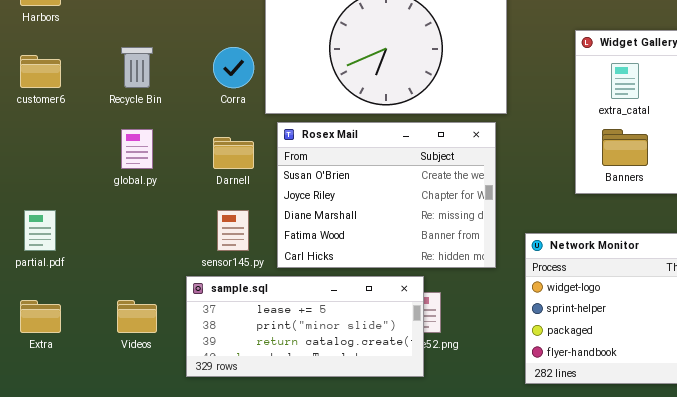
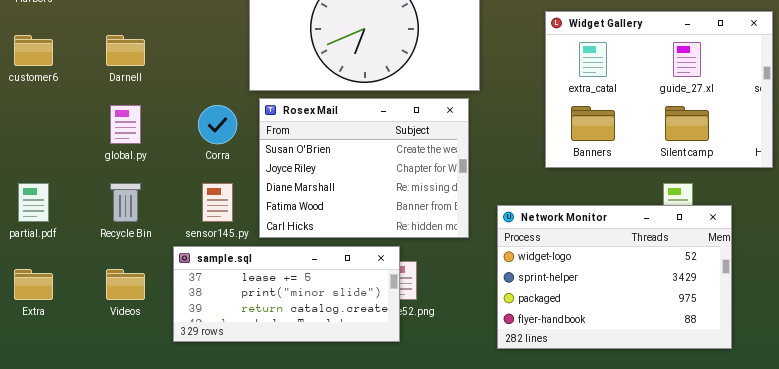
Recycle Bin: [121,47,153,88] -> [110,183,141,222], moved
Corra: [213,47,254,88] -> [198,105,237,144], moved
Darnell: [213,137,254,169] -> [106,35,145,66], moved

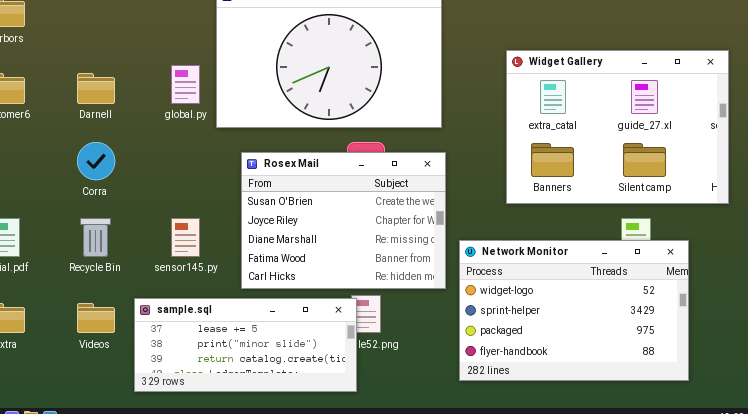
Rosex Mail: [259,98,469,238] -> [241,152,446,289], moved
global.py: [110,105,141,144] -> [171,65,200,104], moved
Corra: [198,105,237,144] -> [77,142,115,180], moved
sample.sql: [173,246,400,342] -> [134,298,357,392], moved

